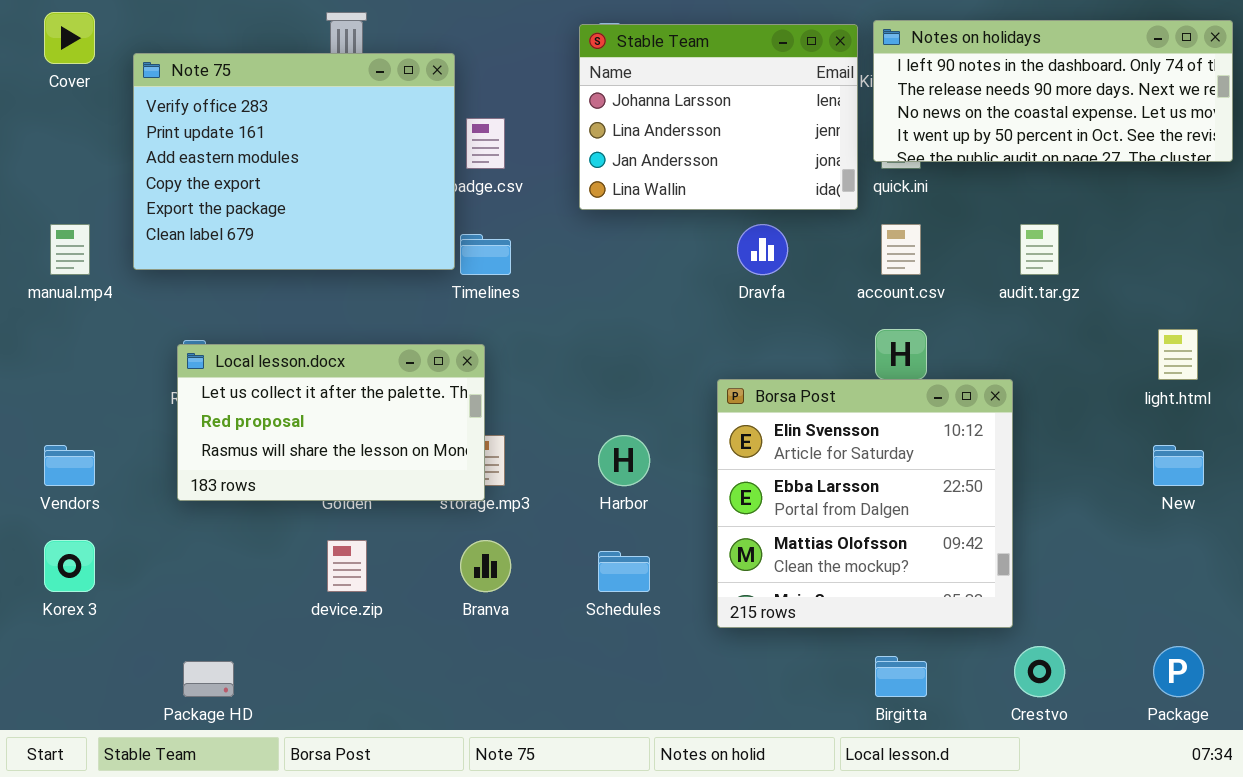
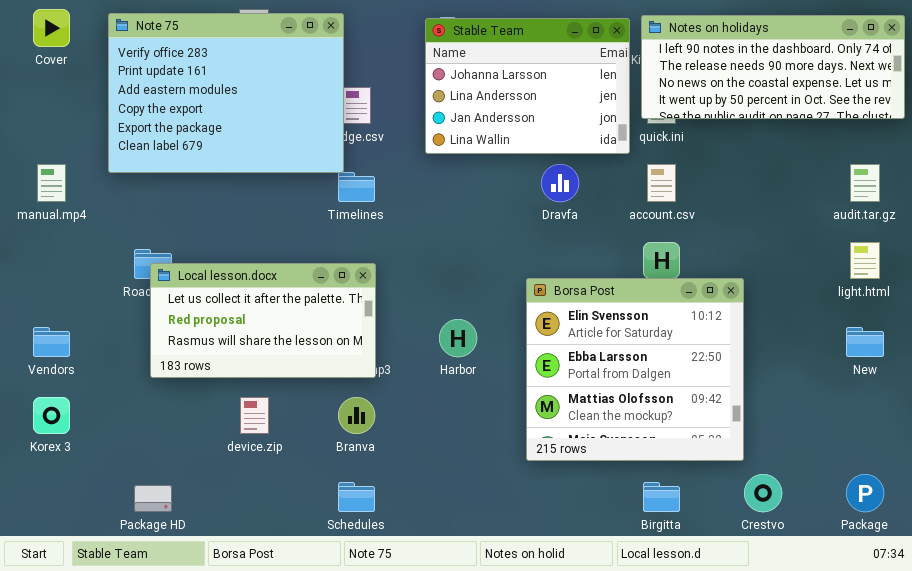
Note 75: [133,53,455,270] -> [108,13,344,173], moved
audit.tar.gz: [1020,224,1059,275] -> [850,164,880,202], moved
Local lesson.docx: [177,344,485,501] -> [150,263,376,378], moved
Schedules: [598,551,650,592] -> [338,482,375,512], moved

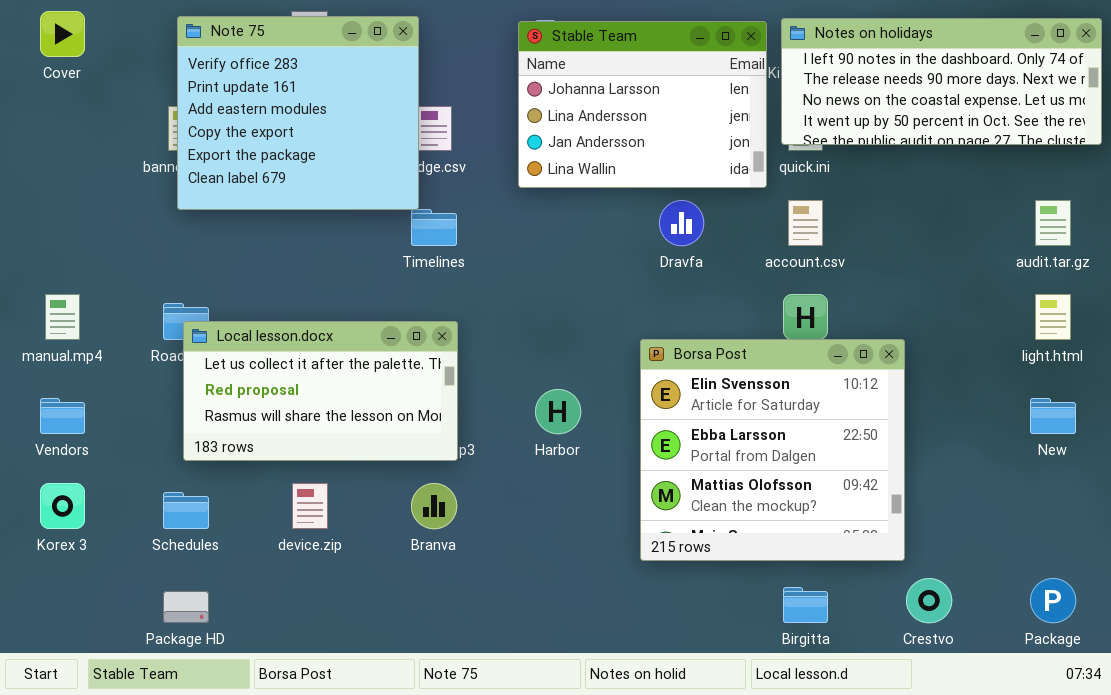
Note 75: [108,13,344,173] -> [177,16,419,210], resized
manual.mp4: [37,164,66,202] -> [45,294,80,340], moved
Schedules: [338,482,375,512] -> [163,492,209,529], moved

